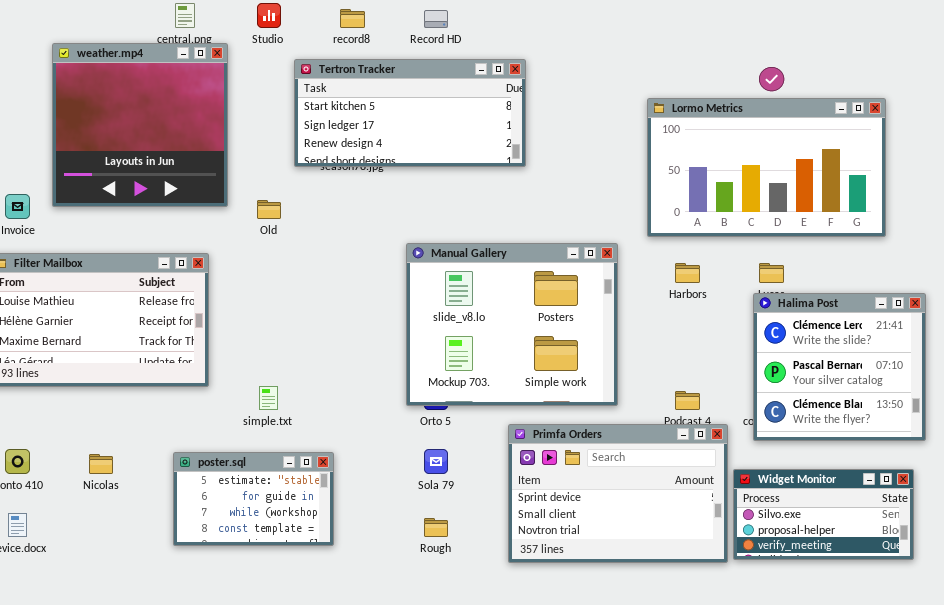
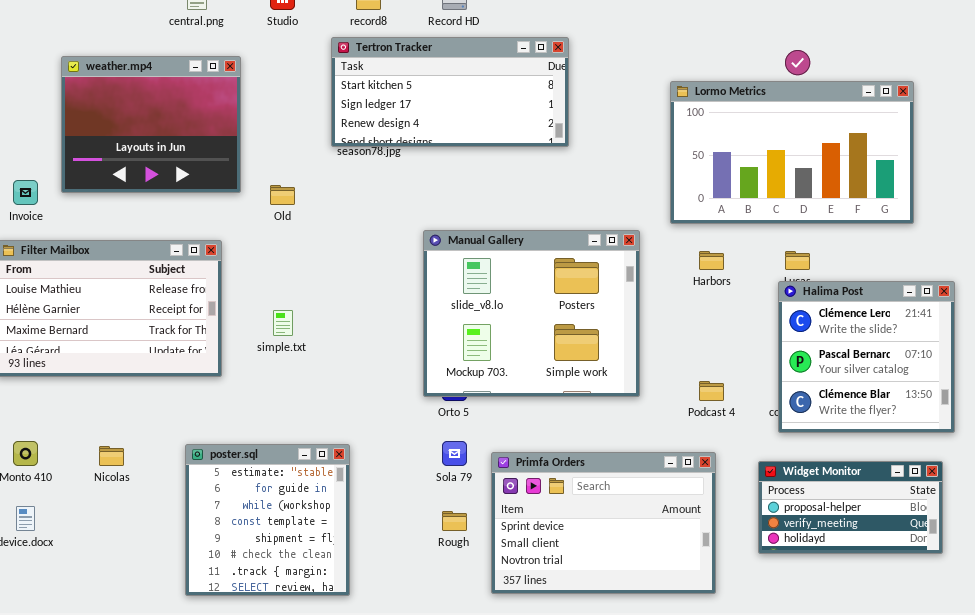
weather.mp4: [52,43,228,207] -> [61,56,241,193], resized
Tertron Tracker: [294,59,526,167] -> [331,37,569,147], moved
simple.txt: [259,386,278,410] -> [273,310,293,336], moved
Primfa Orders: [508,424,728,563] -> [491,452,716,594], moved
poster.sql: [173,452,334,546] -> [185,444,350,596], resized
Widget Monitor: [733,469,914,560] -> [758,461,943,554], scrolled down 1 row

